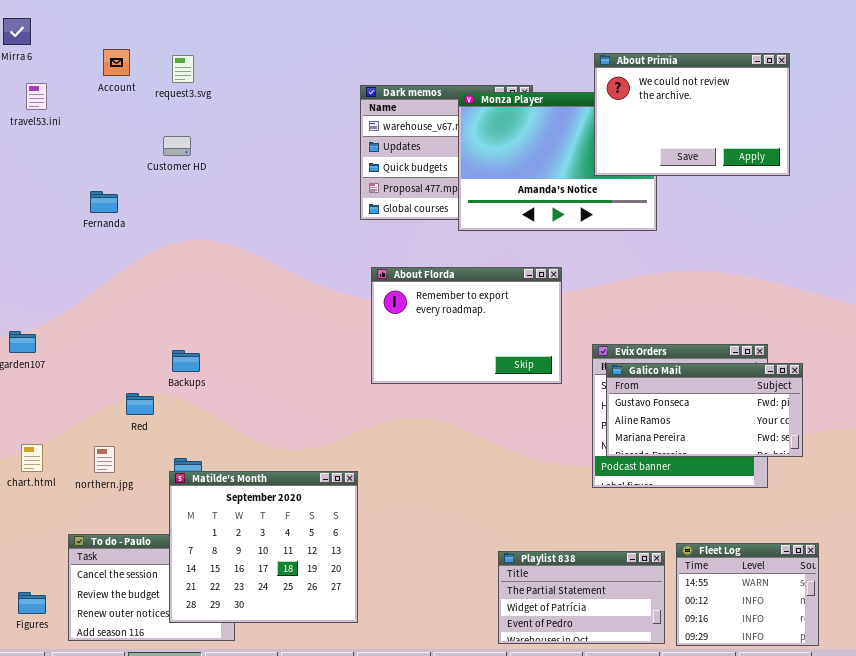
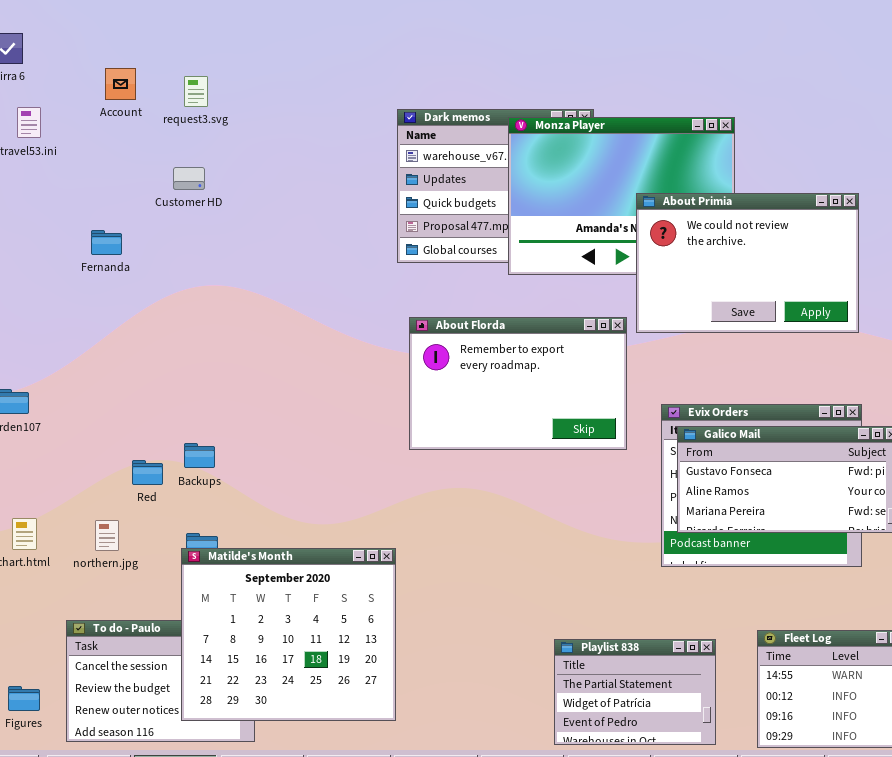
About Primia: [594,53,790,176] -> [636,193,859,333], moved
Backups: [172,350,200,372] -> [184,443,215,468], moved
Playlist 838: [498,551,665,644] -> [554,639,716,745], resized

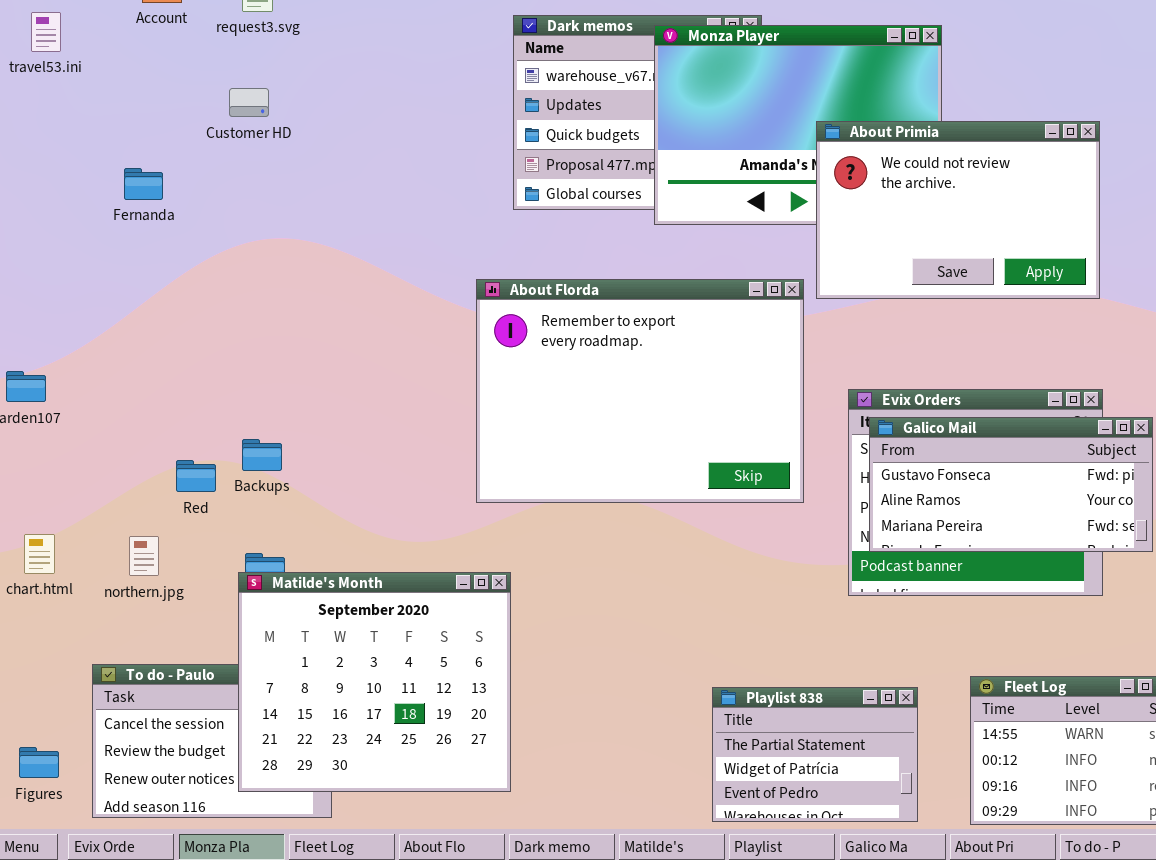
About Florda: [409,317,627,450] -> [476,279,804,503], resized

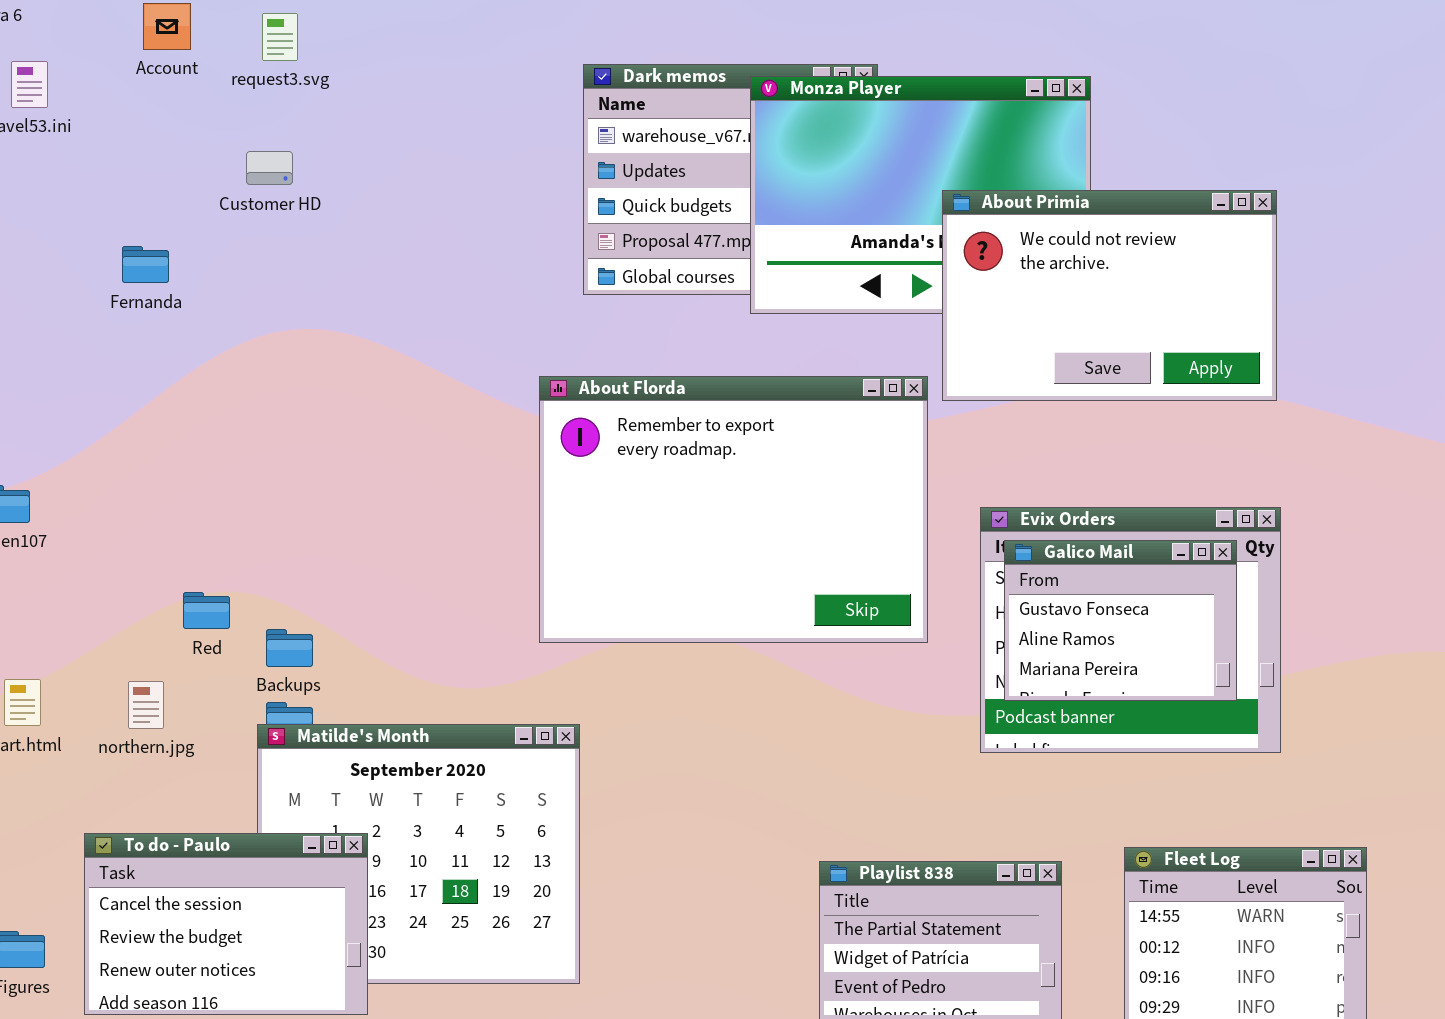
Galico Mail: [869,417,1153,552] -> [1004,540,1237,701], resized
Backups: [242,439,282,471] -> [266,629,313,667], moved
To do - Paulo: [92,664,332,818] -> [84,833,368,1015], raised

